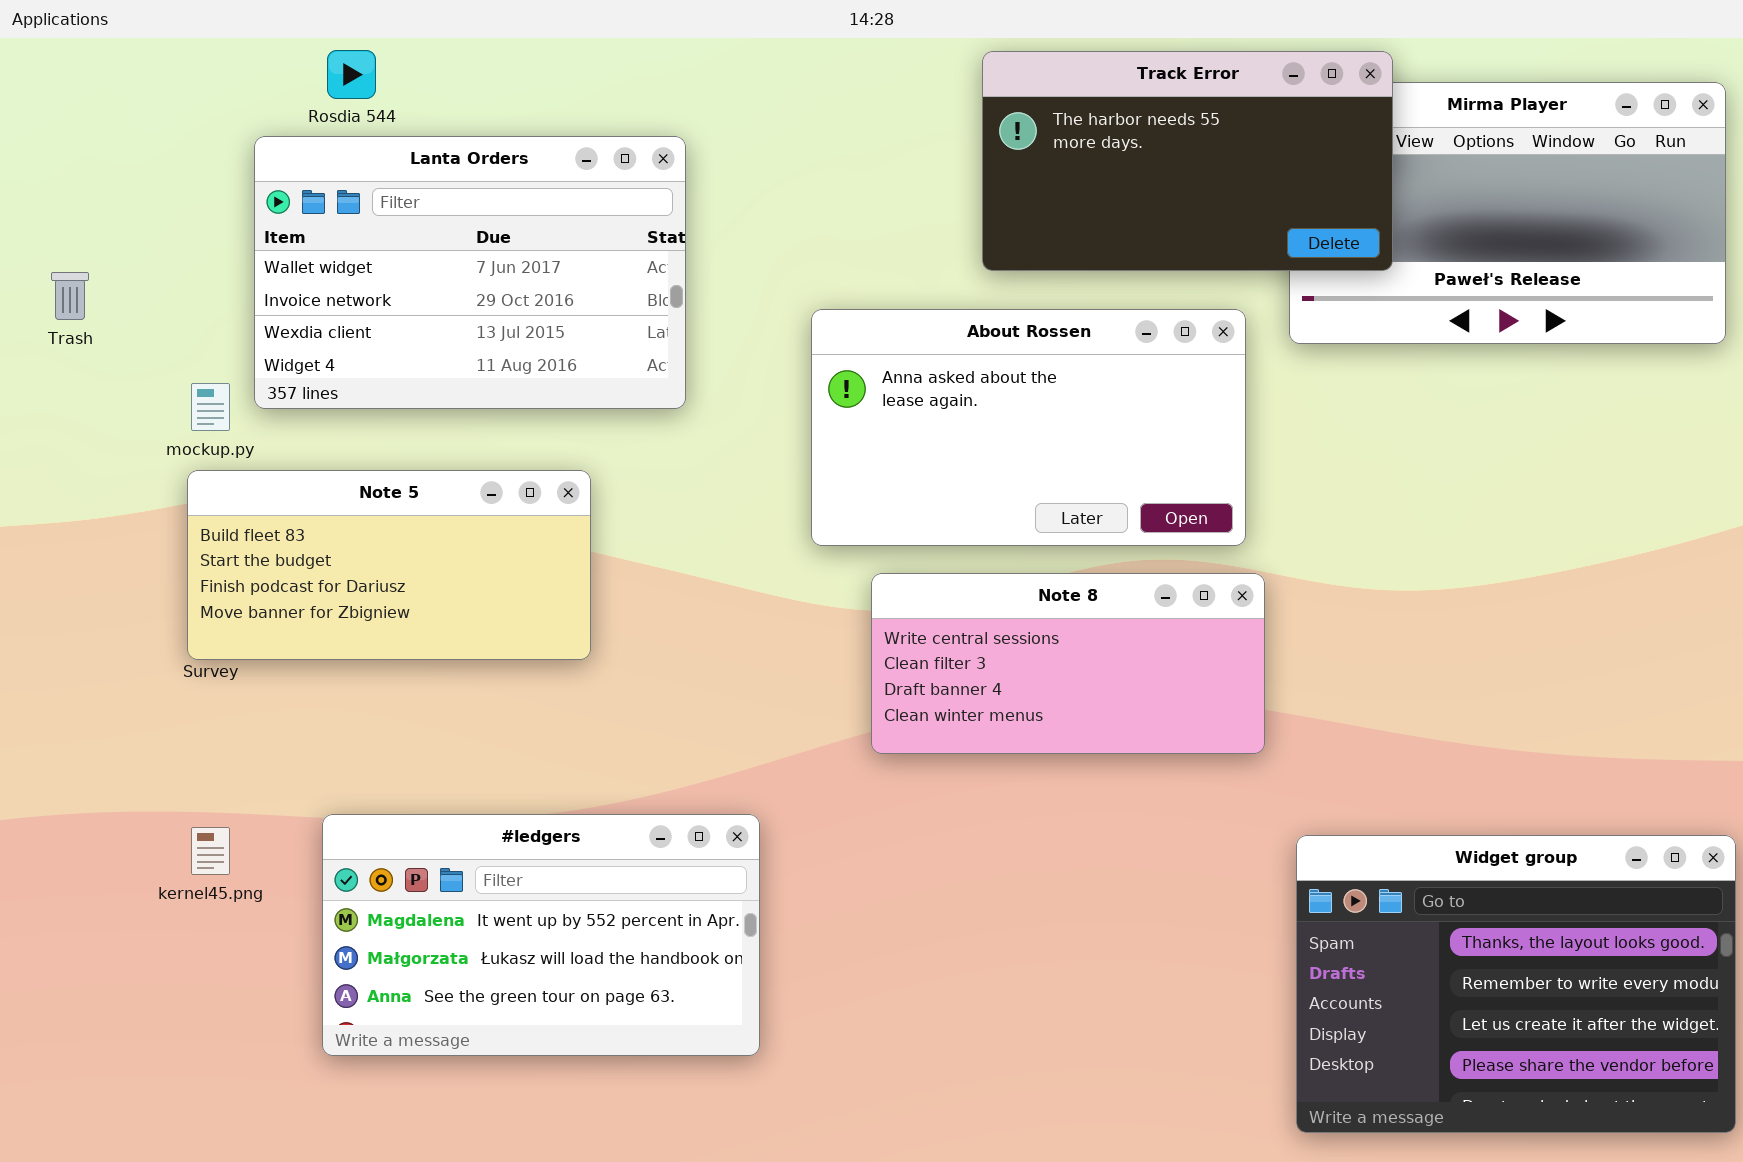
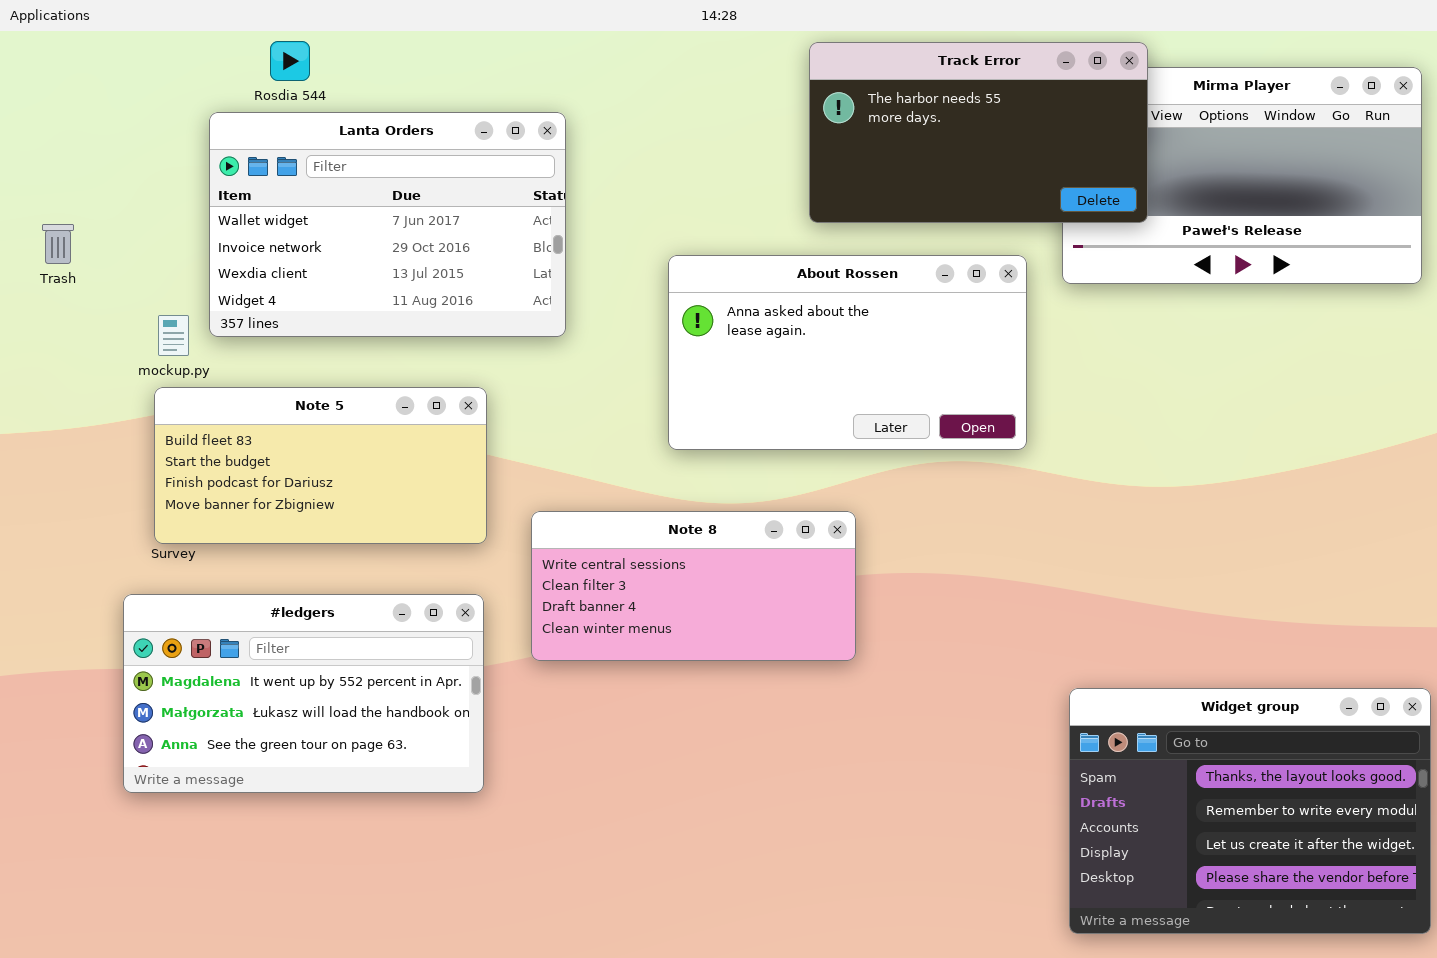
Note 8: [871,573,1265,754] -> [531,511,856,661], moved
#ledgers: [322,814,760,1056] -> [123,594,484,793], moved

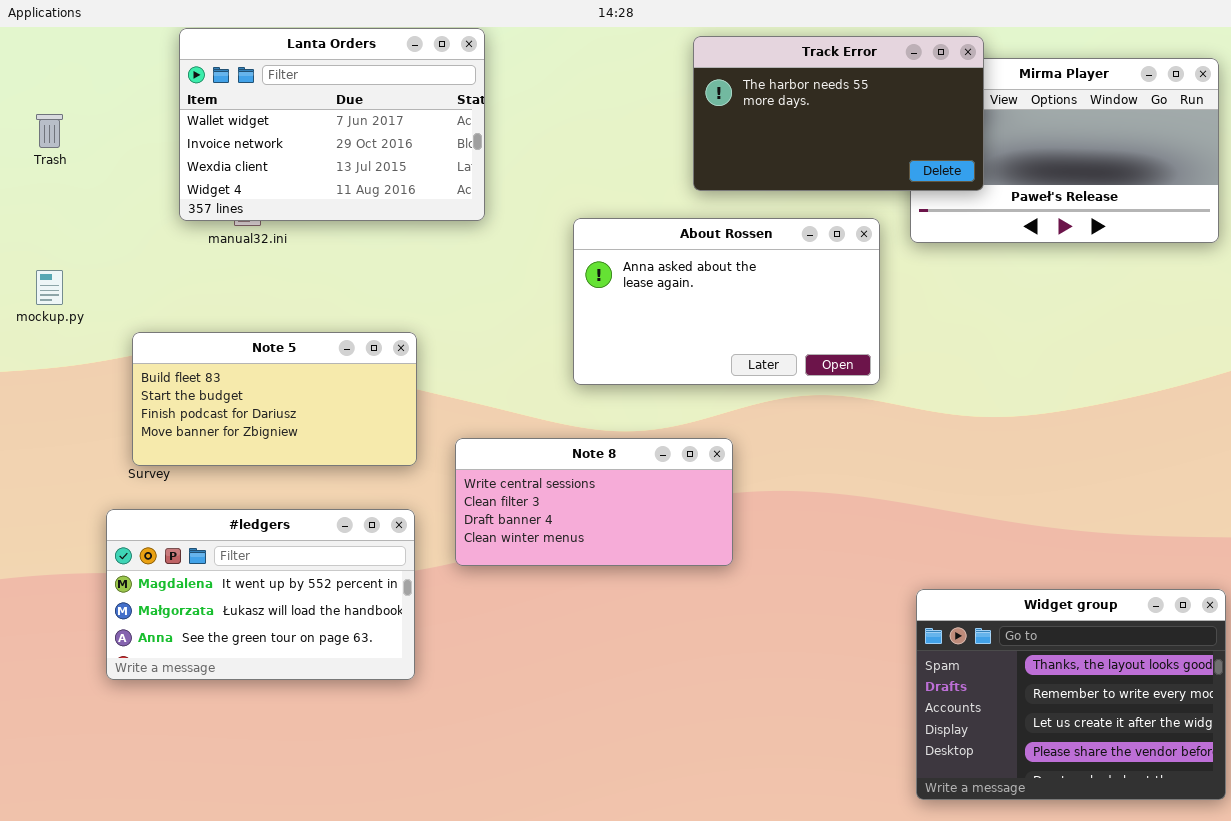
Lanta Orders: [209,112,566,337] -> [179,28,485,221], moved
Trash: [42,224,74,264] -> [36,114,63,148], moved
mockup.py: [158,315,189,356] -> [36,270,63,305], moved

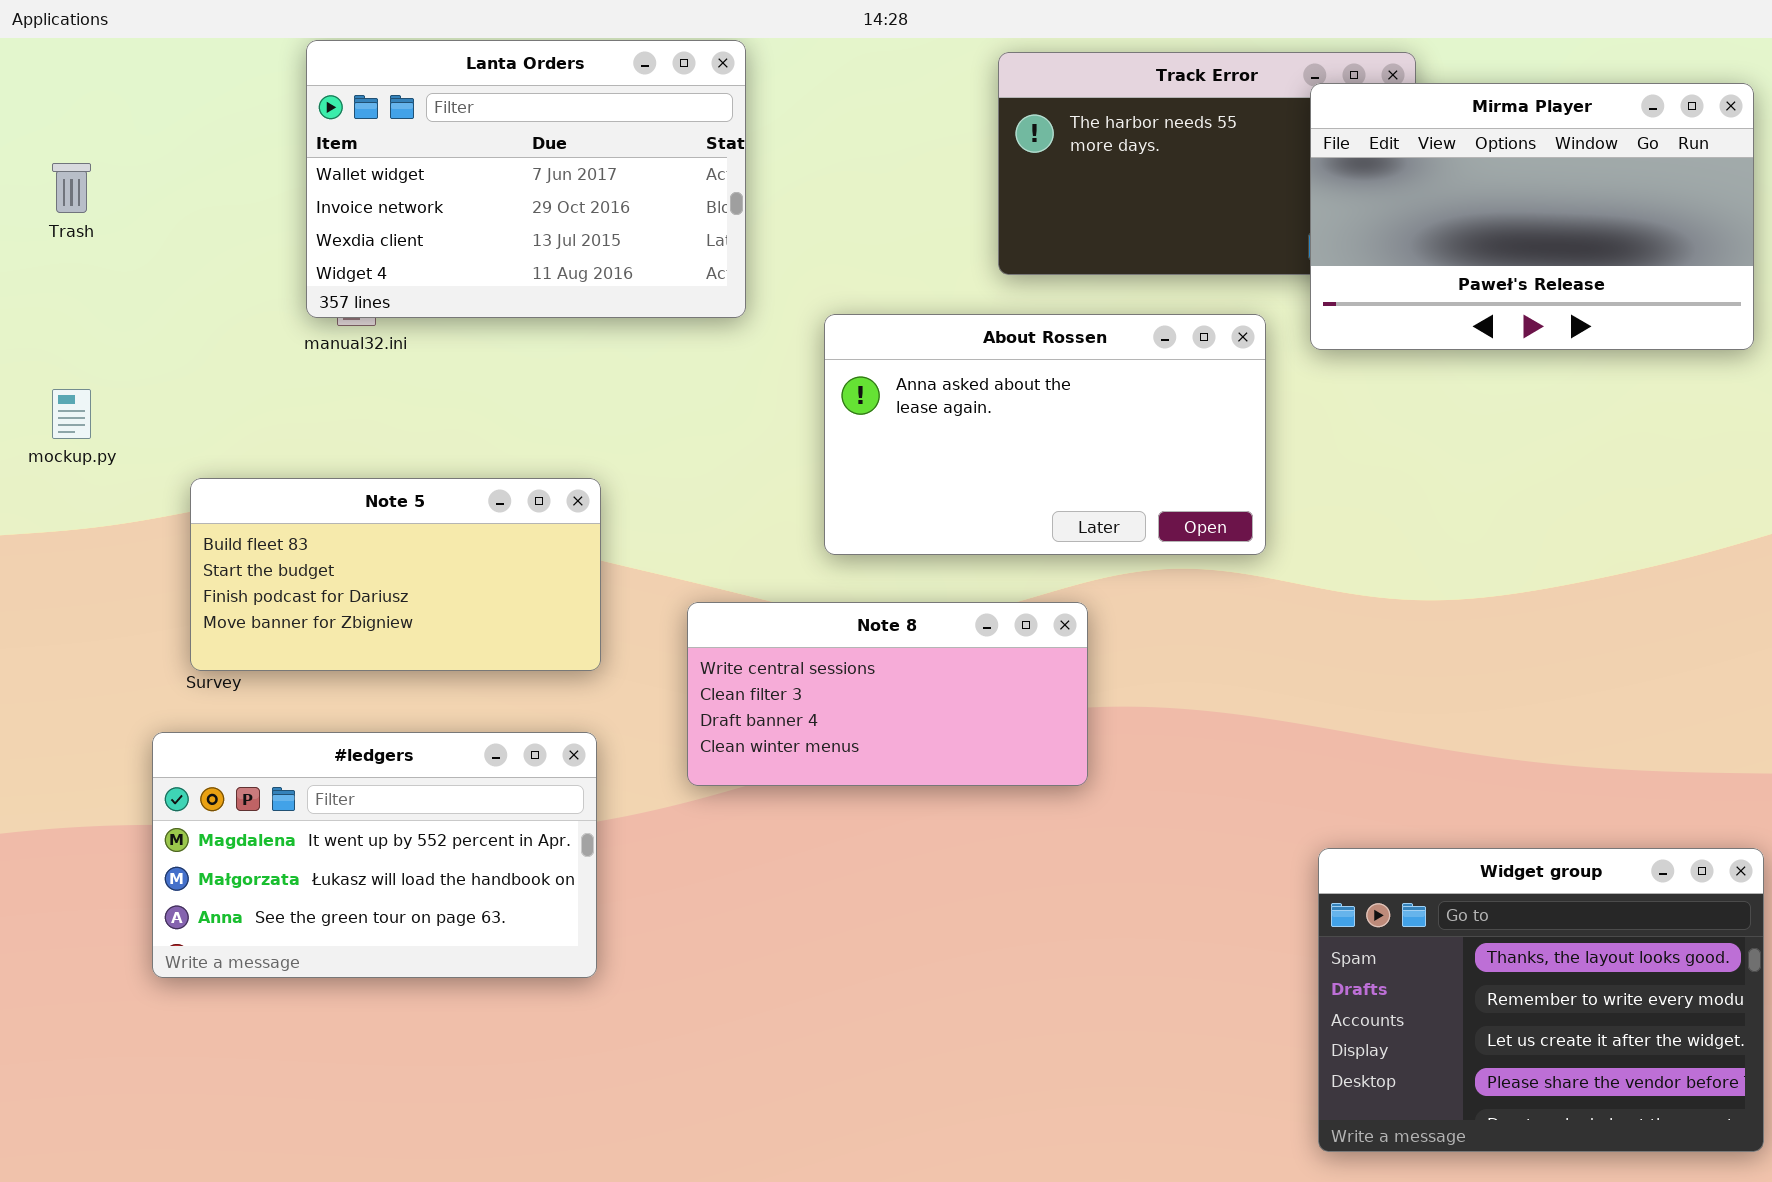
Lanta Orders: [179,28,485,221] -> [306,40,746,318], moved
Mirma Player: [910,58,1219,243] -> [1310,83,1754,350], raised
Note 8: [455,438,733,566] -> [687,602,1088,786], moved

